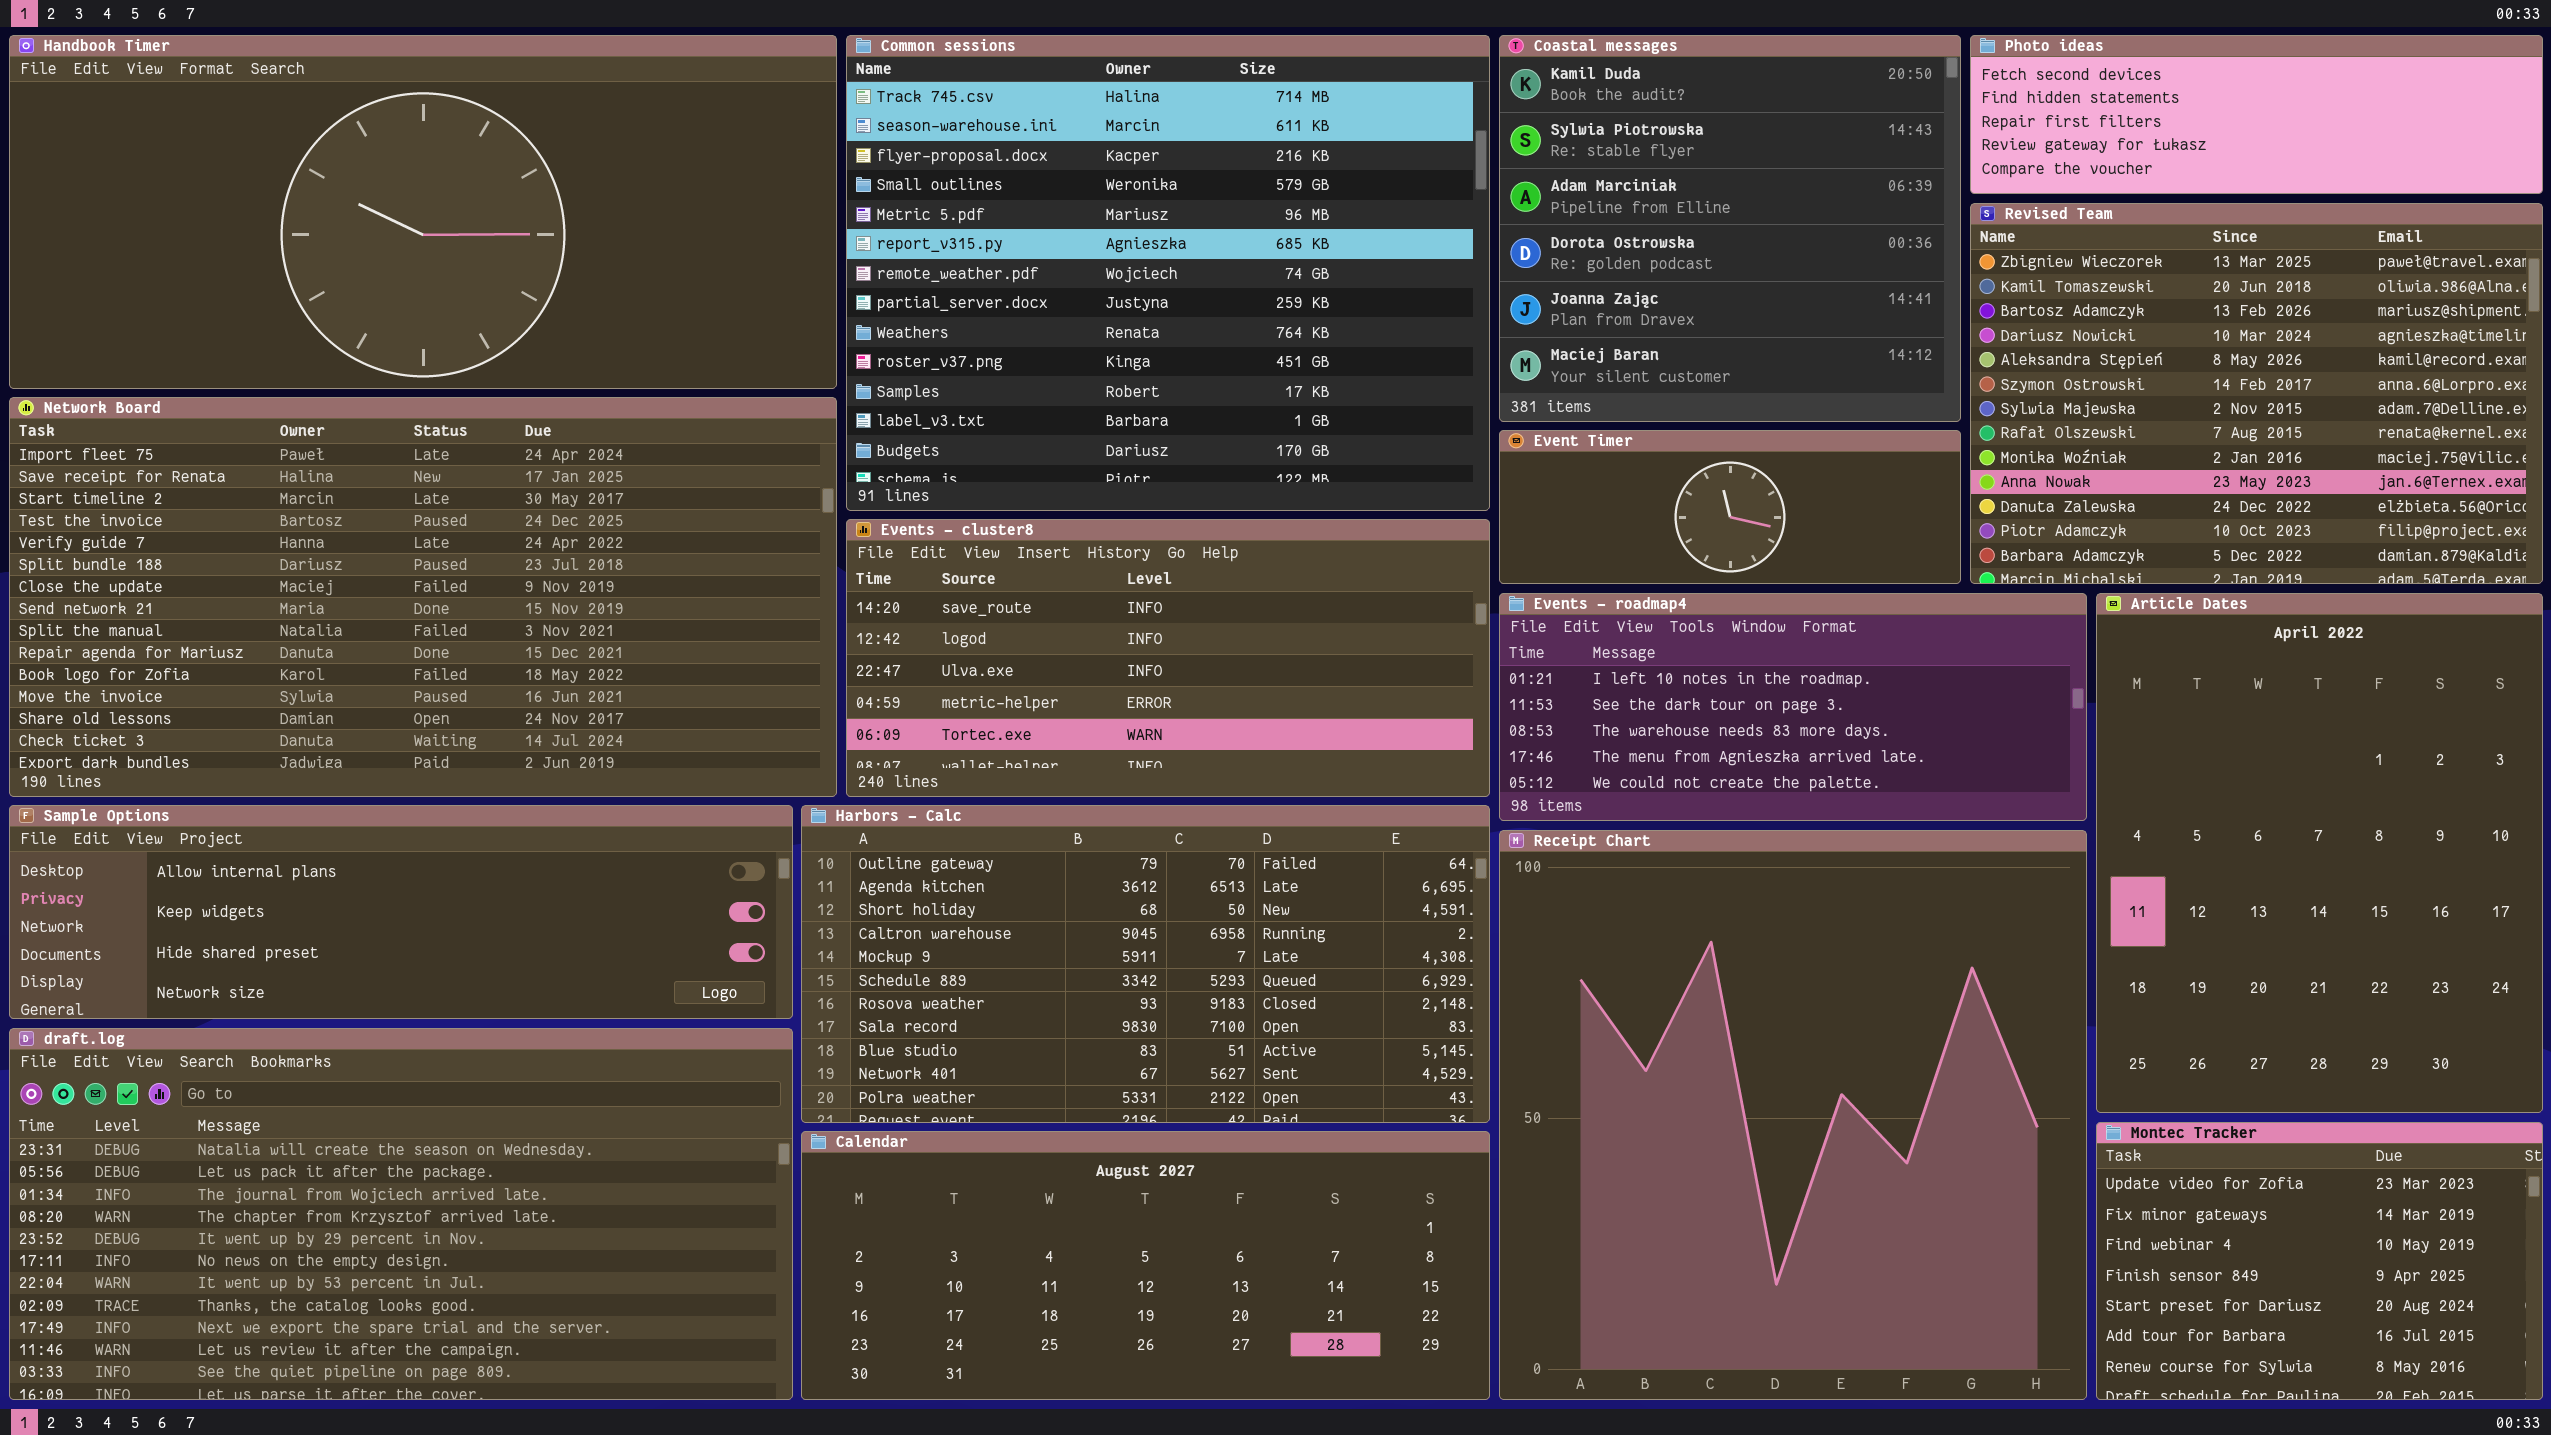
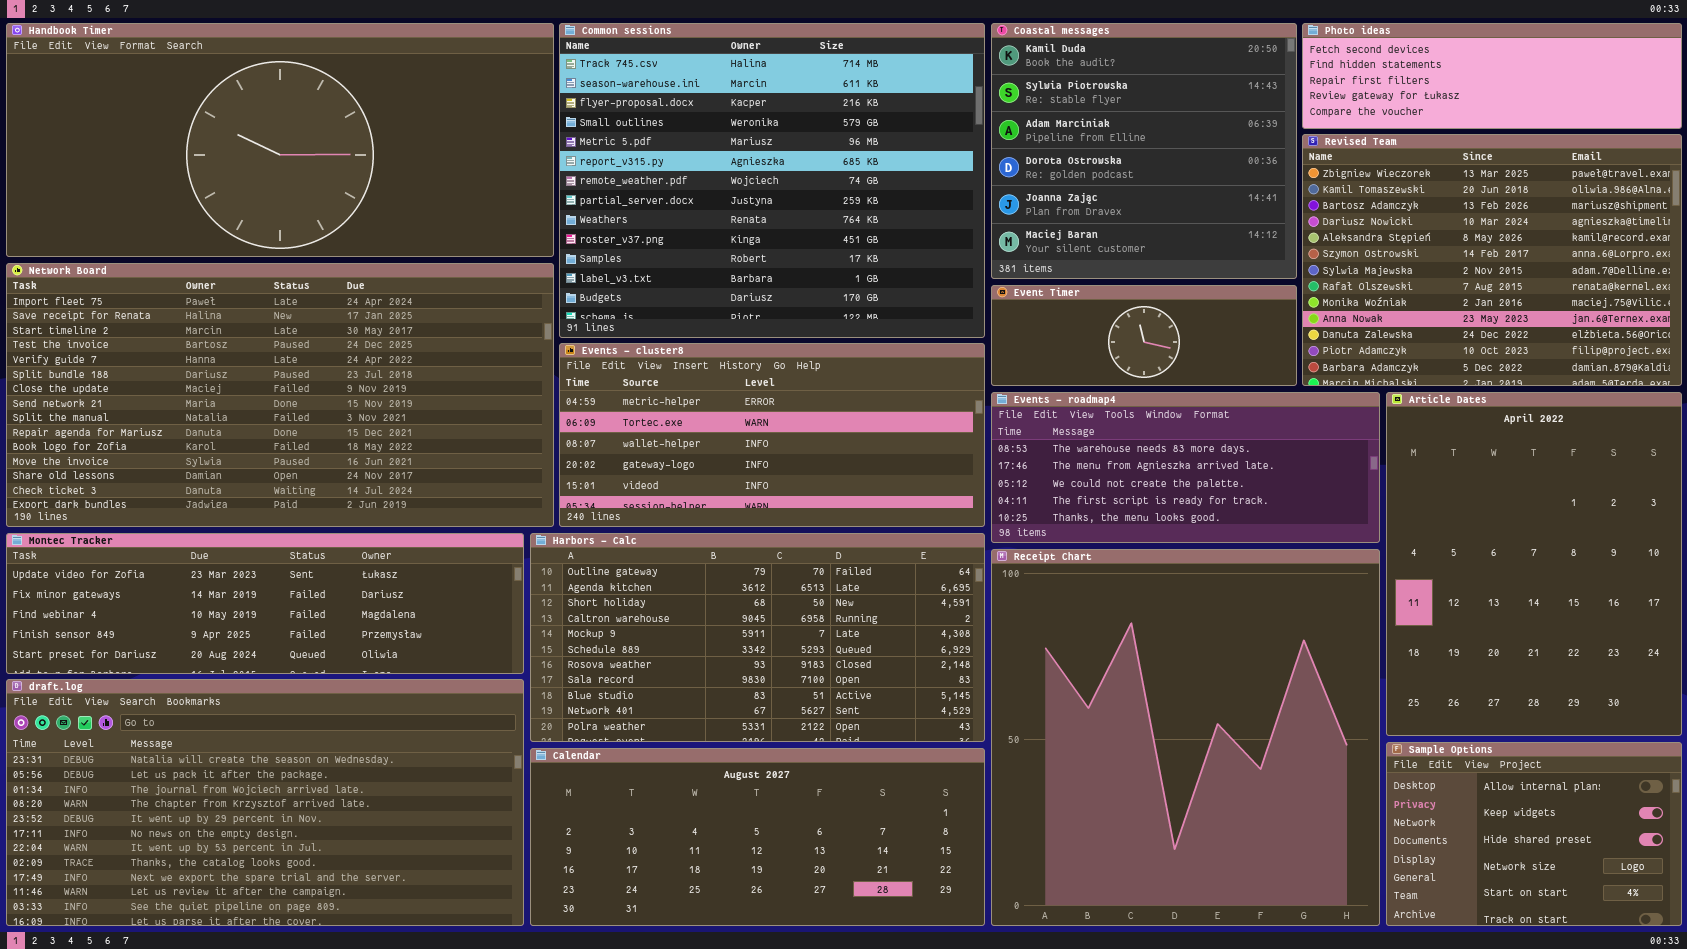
Events - cluster8: [846,519,1490,797] -> [559,343,985,527], scrolled down 3 rows
Events - roadmap4: [1499,593,2087,821] -> [991,392,1380,543], scrolled down 2 rows
Sample Options: [9,805,793,1019] -> [1386,742,1682,926], moved, resized
Montec Tracker: [2096,1122,2543,1400] -> [6,533,524,674], moved, resized

